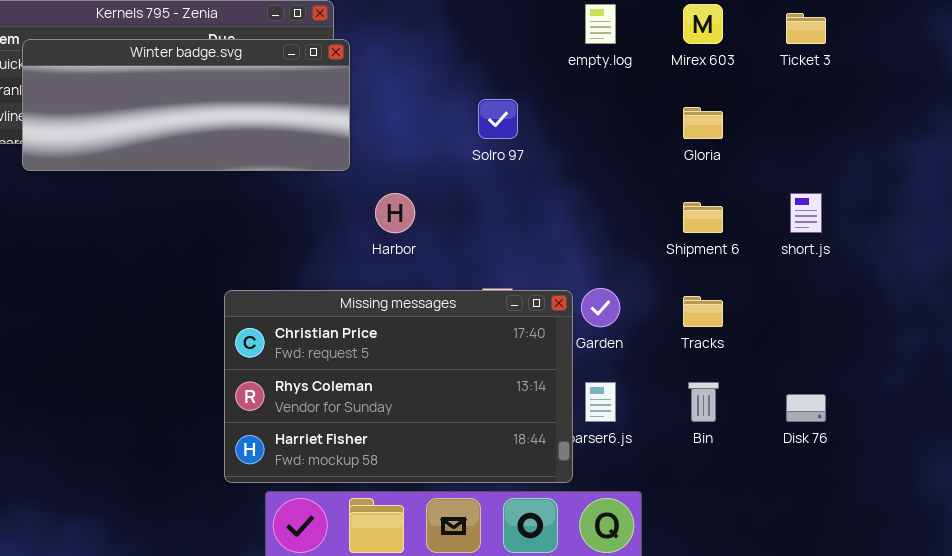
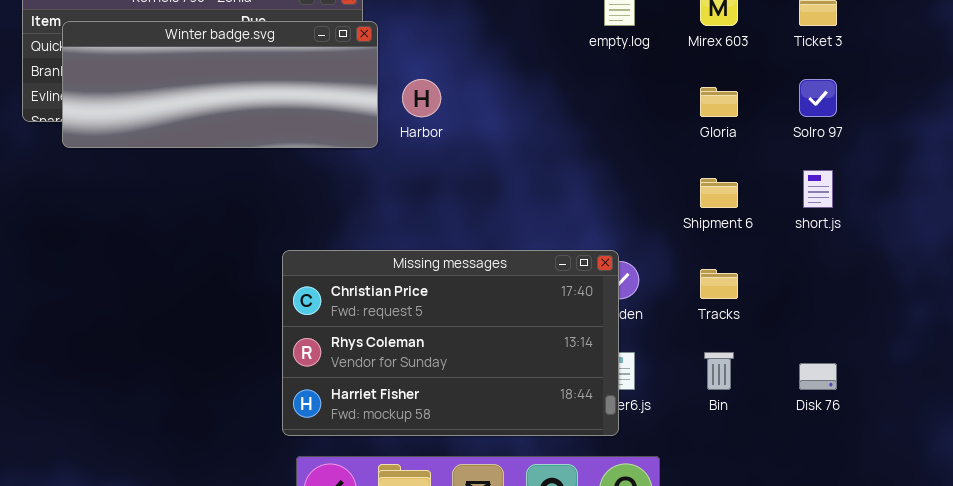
Solro 97: [478,99,518,139] -> [799,79,837,117], moved
Harbor: [375,193,415,233] -> [402,79,441,117], moved
Missing messages: [224,290,573,483] -> [282,250,619,436], moved

